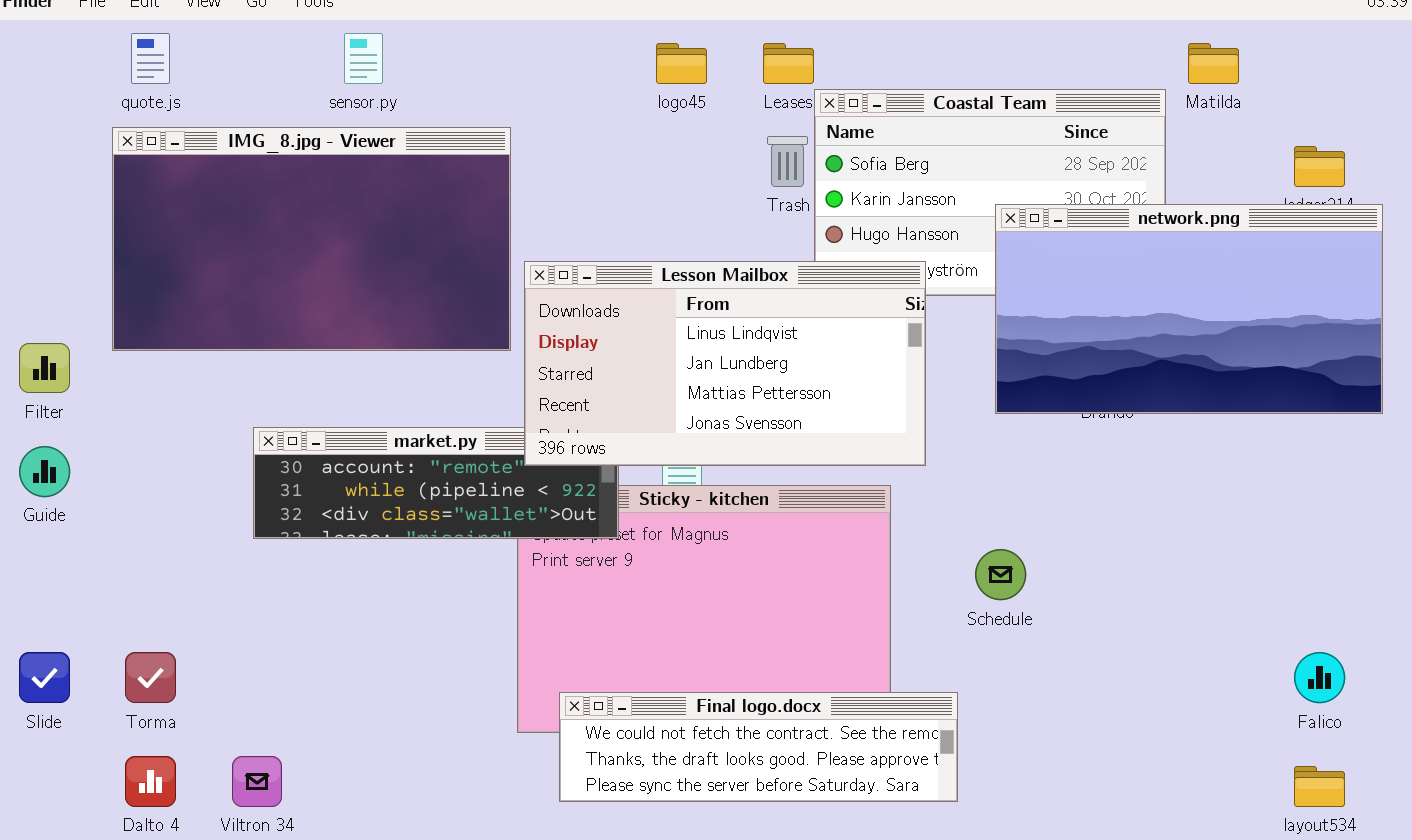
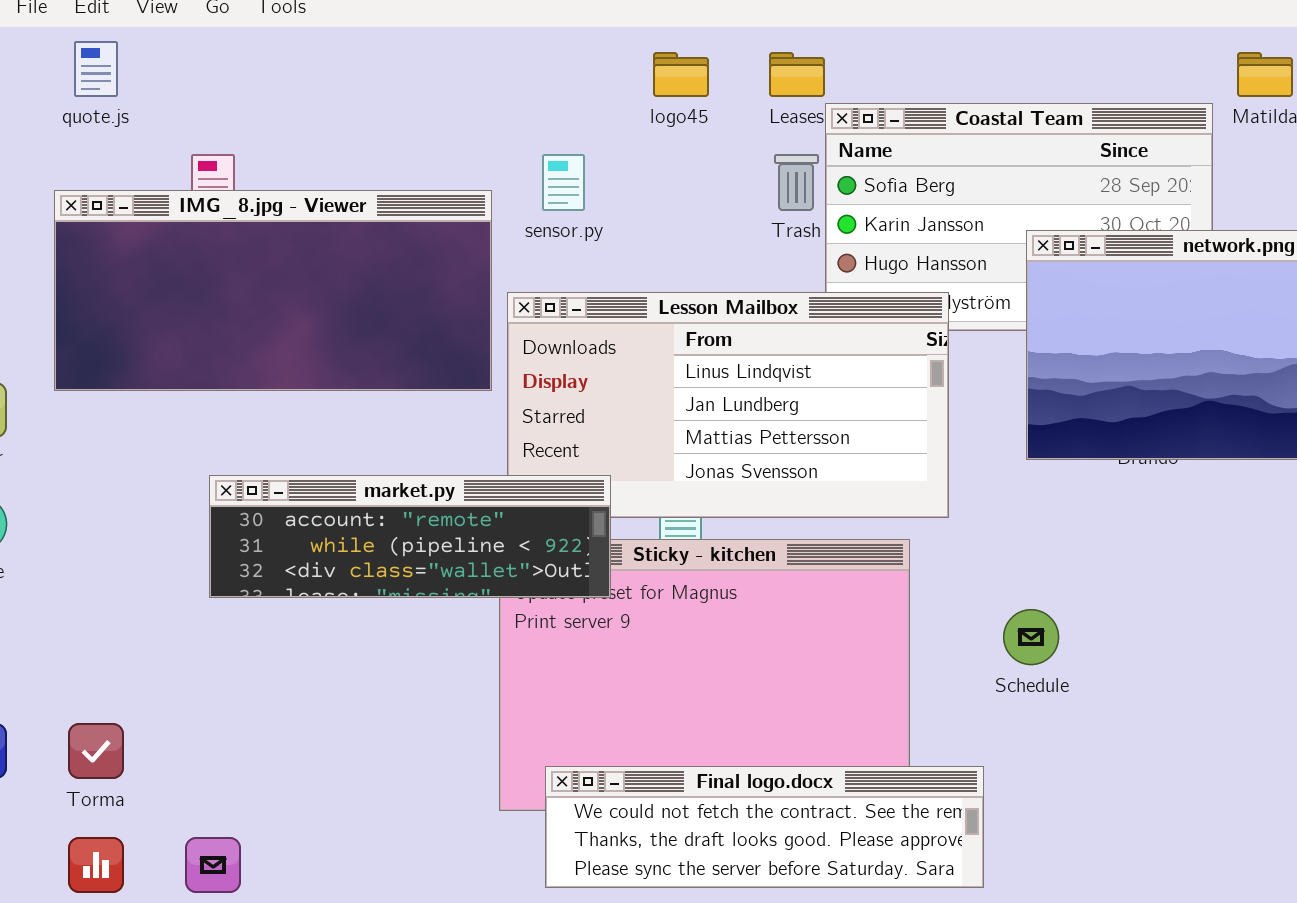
sensor.py: [344,33,383,84] -> [542,154,585,211], moved
IMG_8.jpg - Viewer: [112,127,511,351] -> [54,190,492,391], resized
market.py: [253,427,619,539] -> [209,475,611,598], raised

